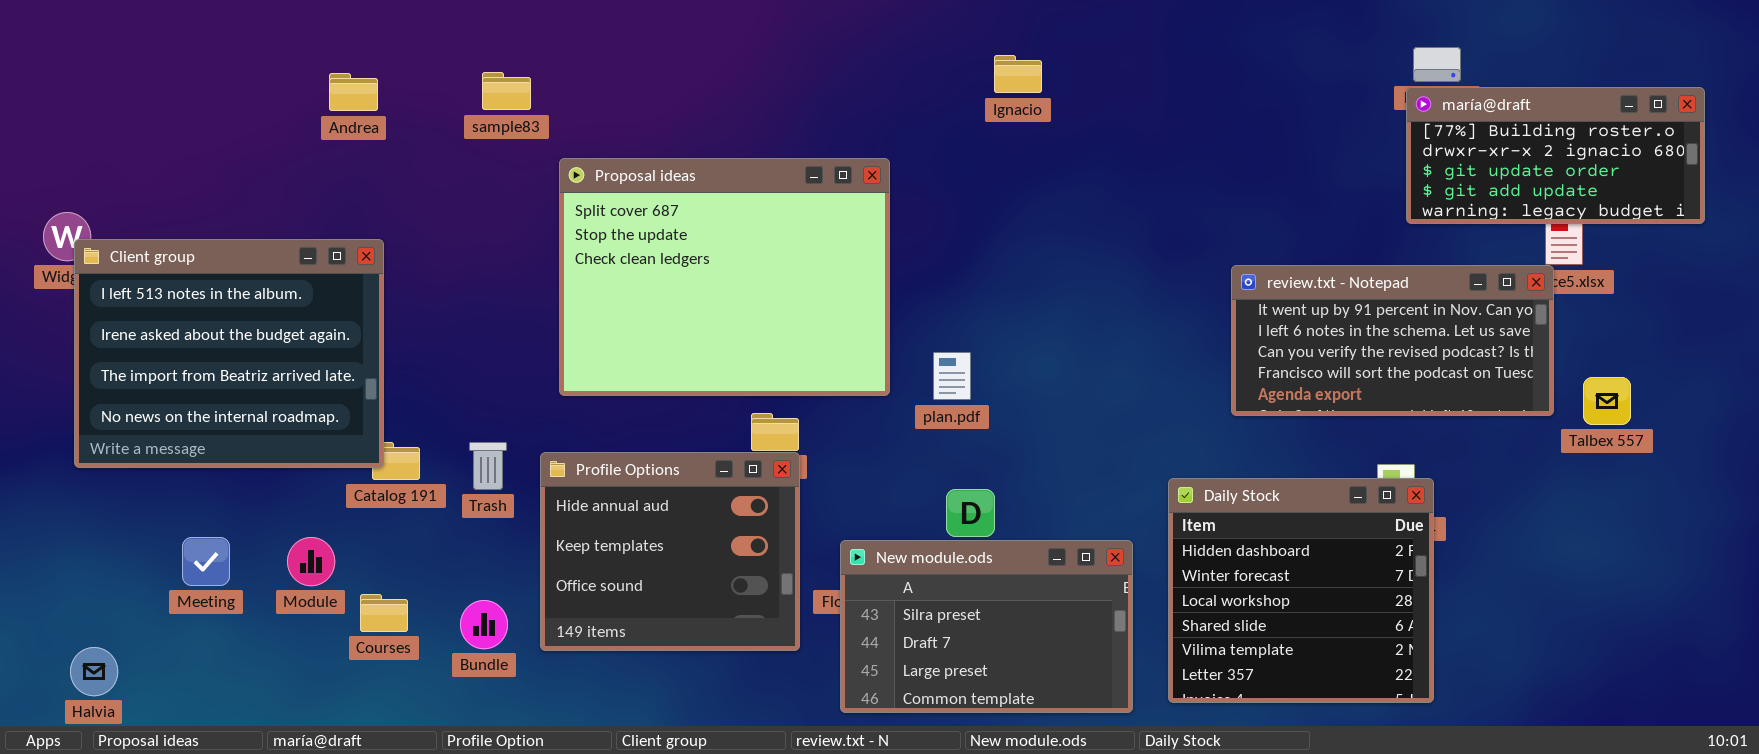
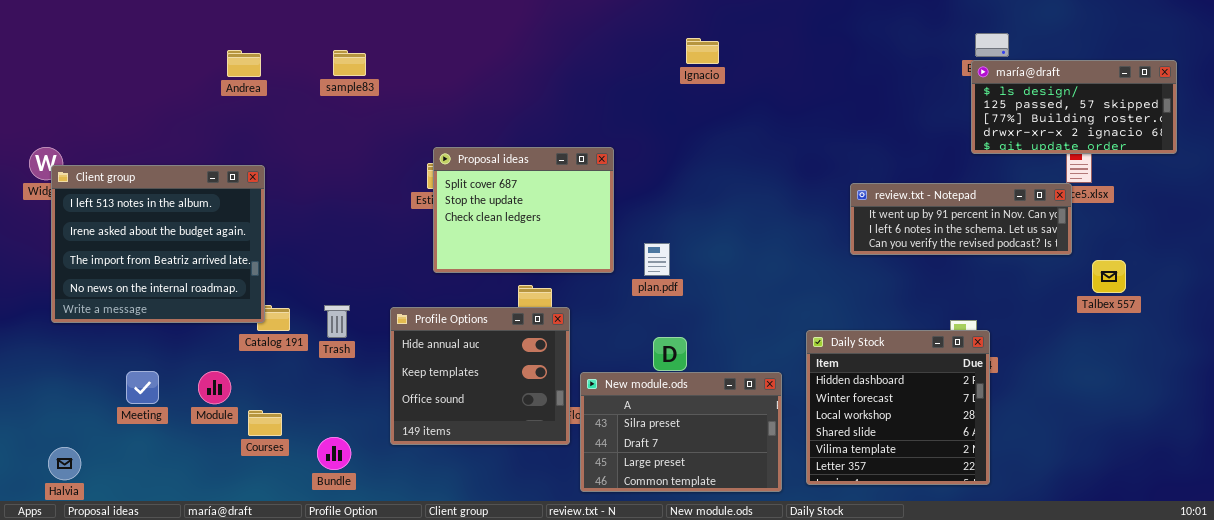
maría@draft: [1406,87,1705,224] -> [971,60,1177,154], scrolled up 2 rows
Proposal ideas: [559,158,890,396] -> [433,147,614,273], resized
review.txt - Notepad: [1231,265,1554,416] -> [850,183,1072,255], resized
Profile Options: [540,452,800,651] -> [390,307,570,445], moved
Bundle: [460,600,508,649] -> [317,437,351,470], moved

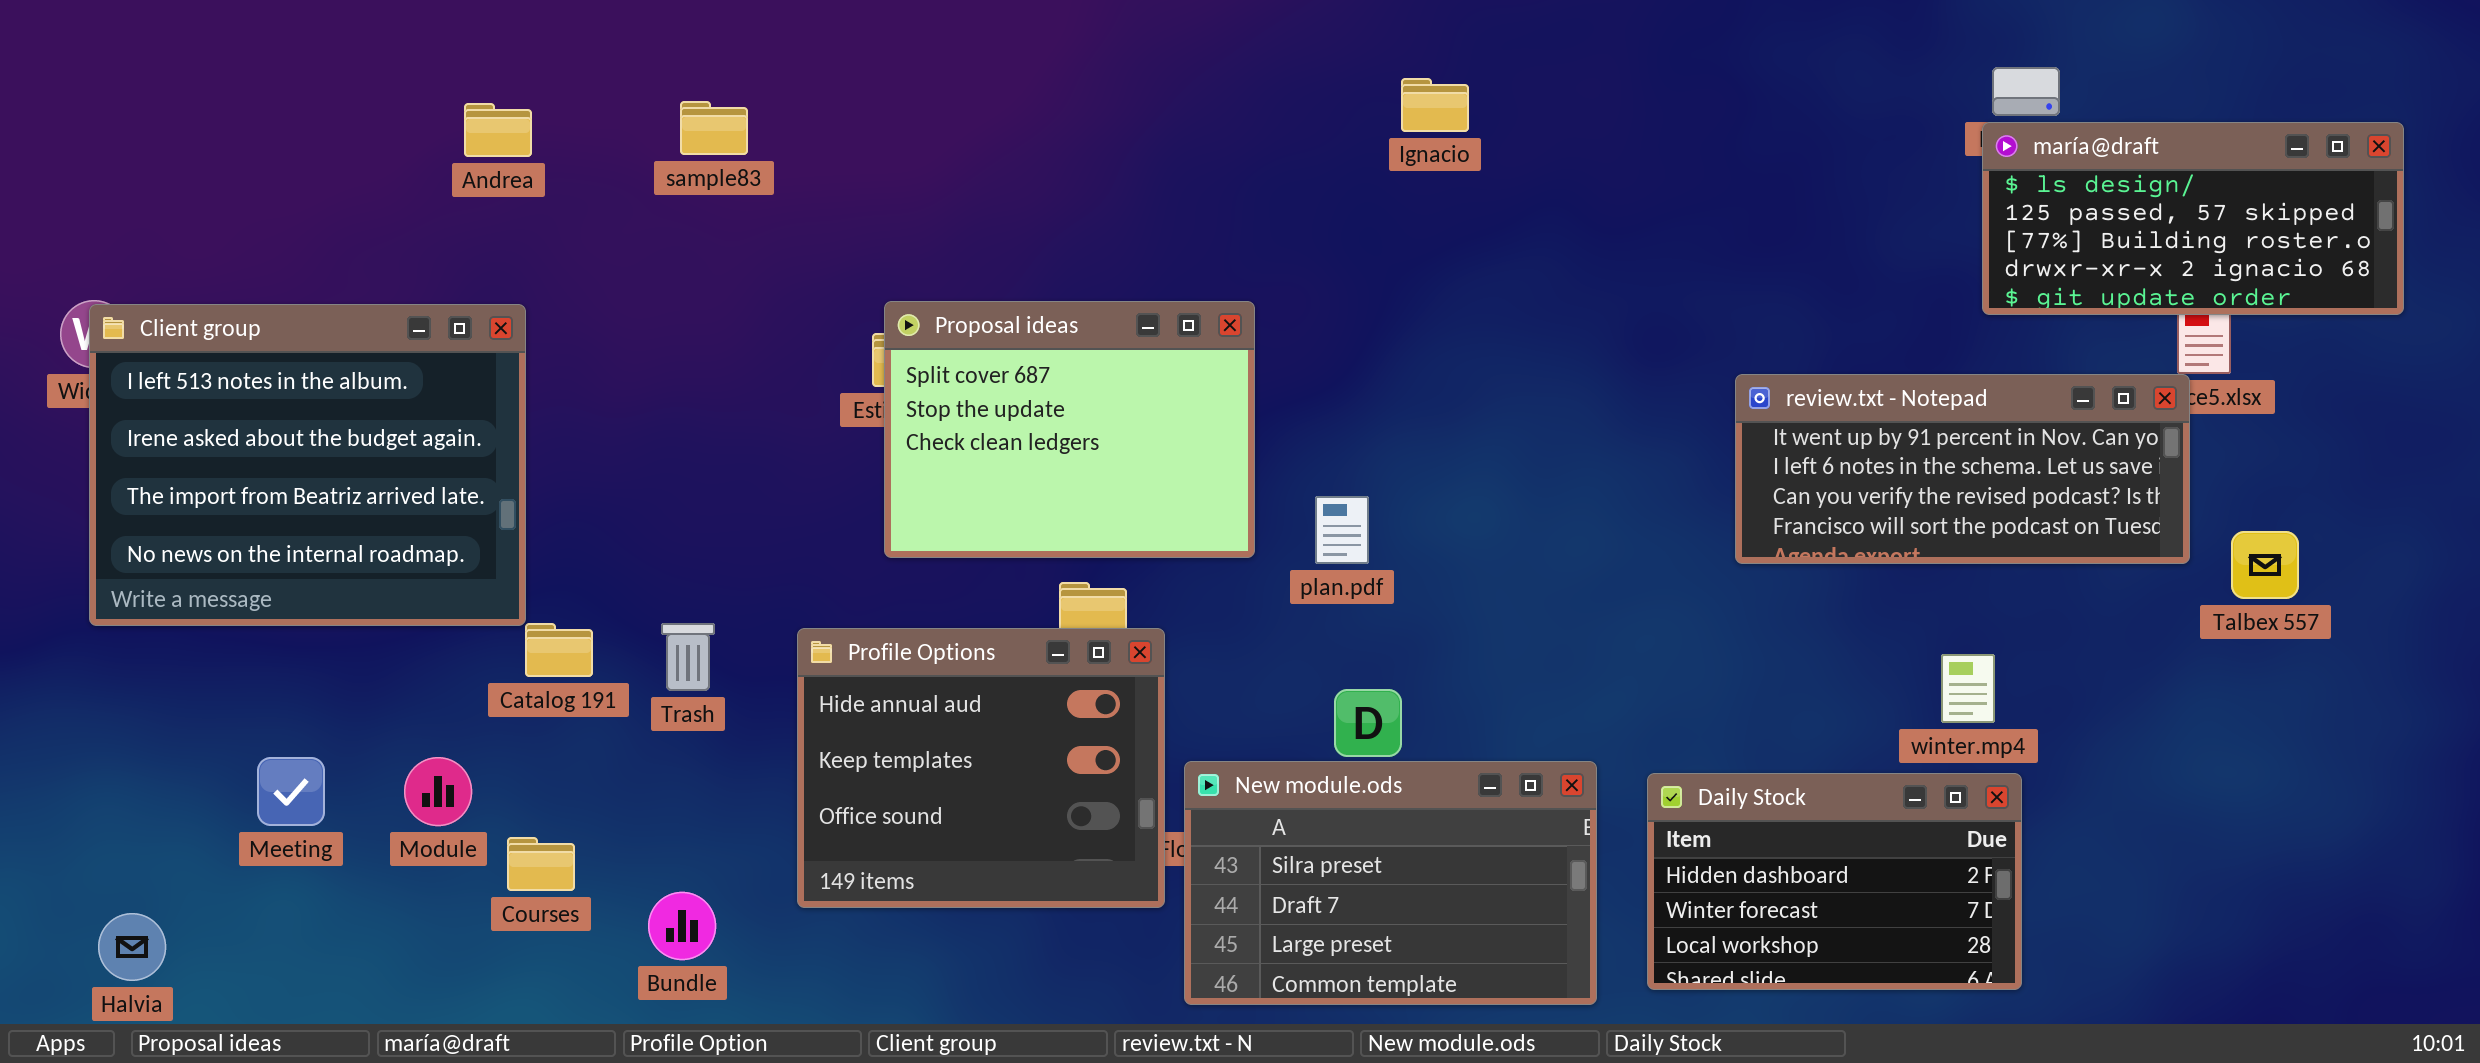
Client group: [51,165,265,323] -> [89,304,526,626], moved
review.txt - Notepad: [850,183,1072,255] -> [1735,374,2190,564], resized
Daily Stock: [806,330,990,485] -> [1647,773,2022,990], resized

